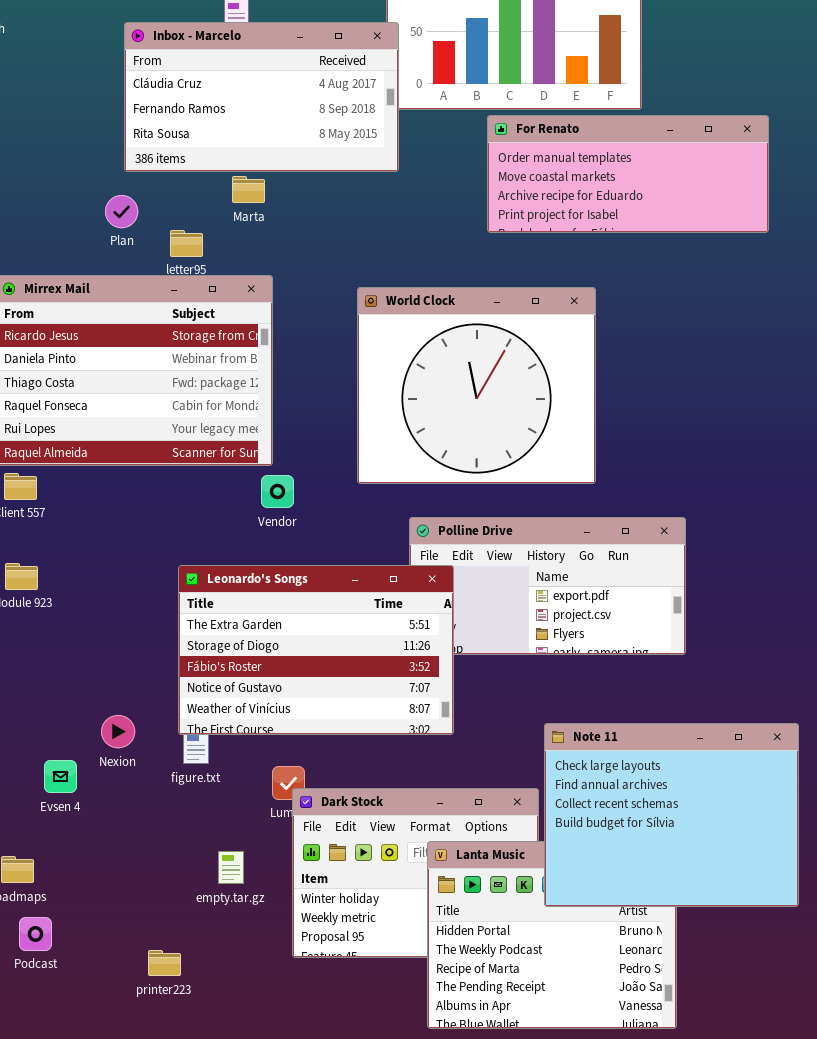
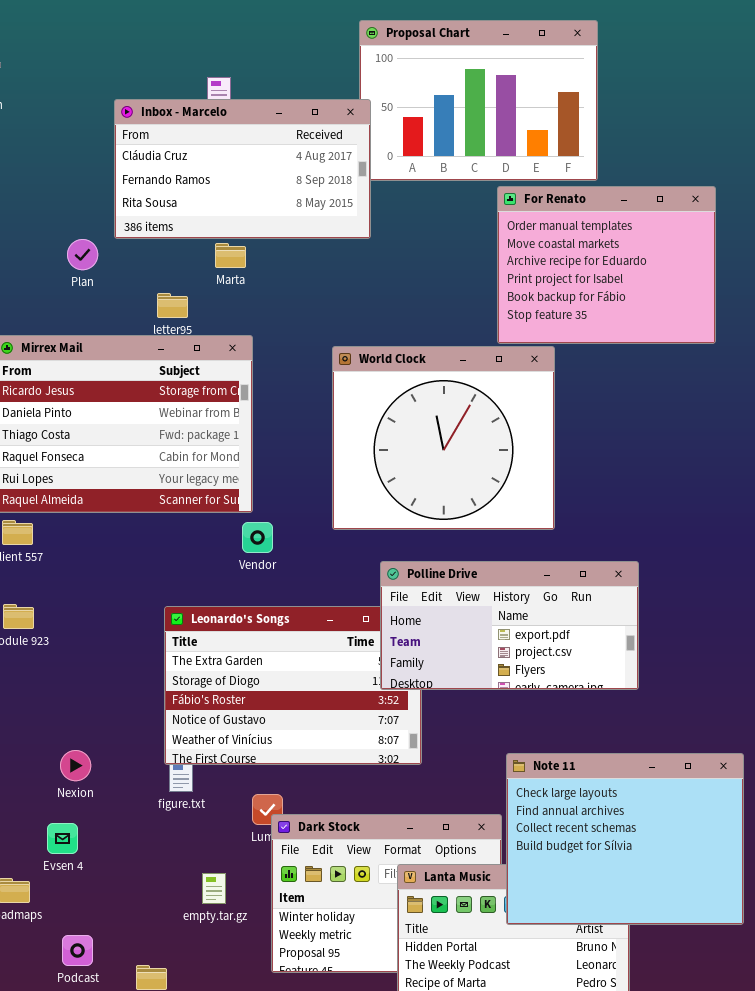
For Renato: [487,115,769,233] -> [497,186,716,344], resized
Plan: [105,195,138,228] -> [67,239,98,270], moved
Polline Drive: [409,517,686,655] -> [380,561,639,690], raised
Nexion: [101,715,135,748] -> [60,750,91,781], moved
Evsen 4: [44,760,77,793] -> [47,823,78,854], moved
Podcast: [19,917,52,951] -> [62,935,93,966], moved

